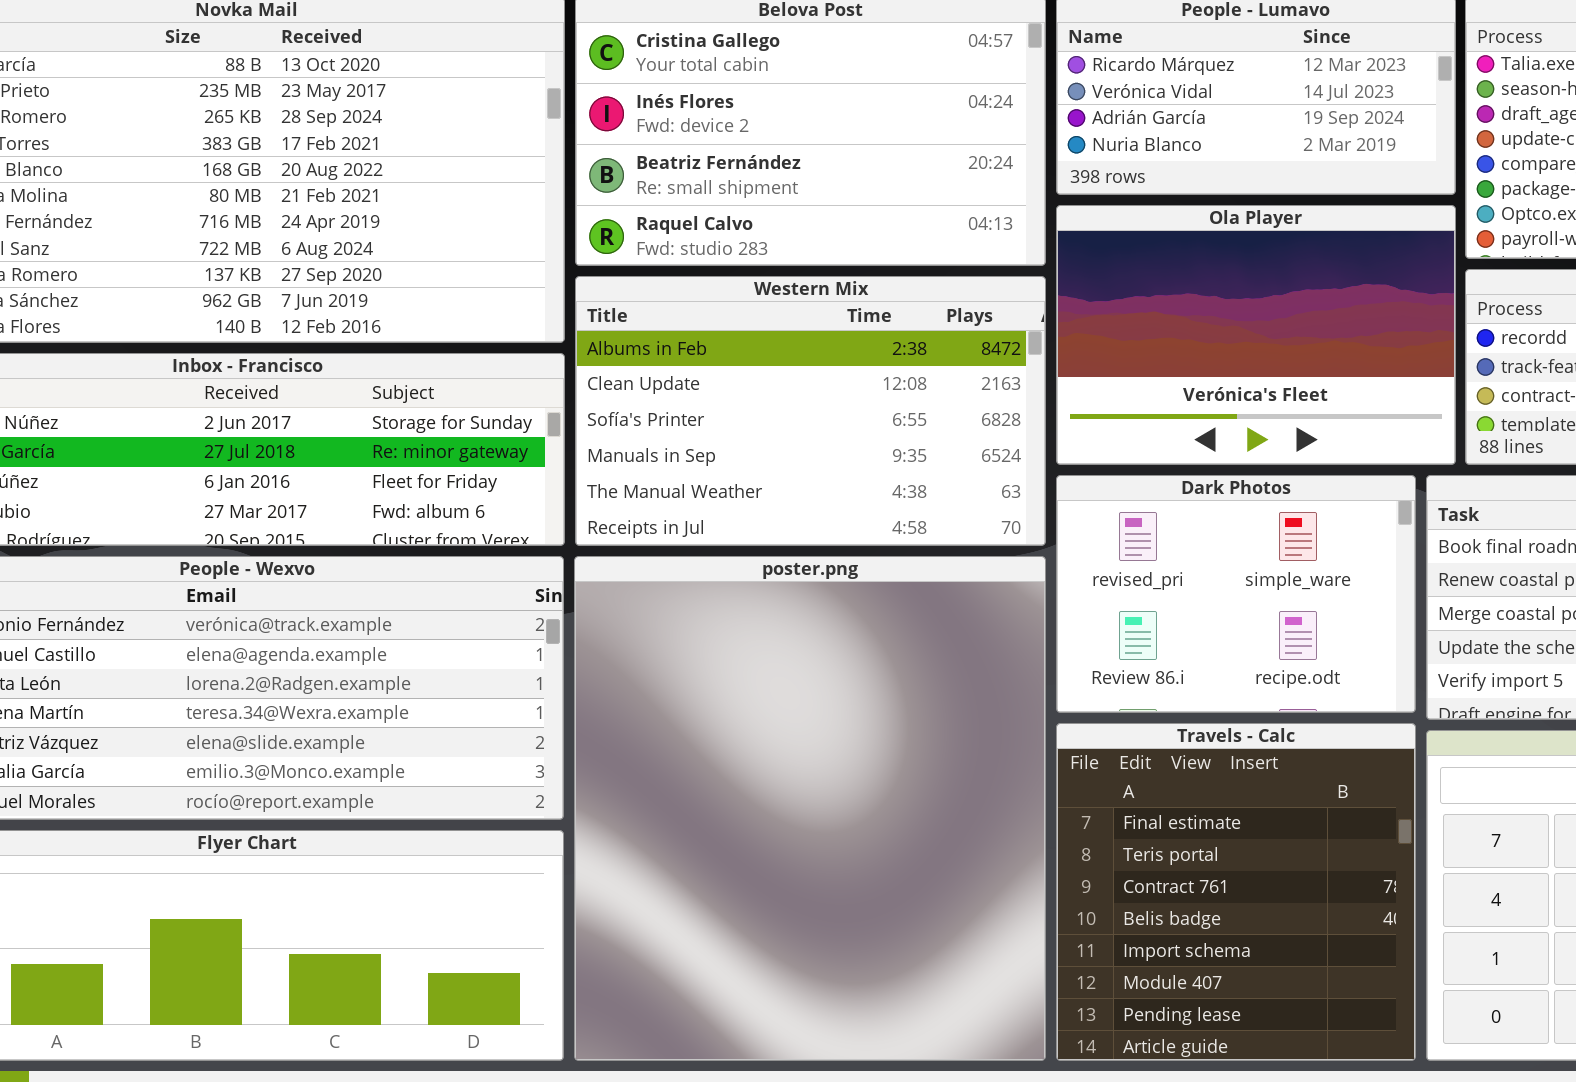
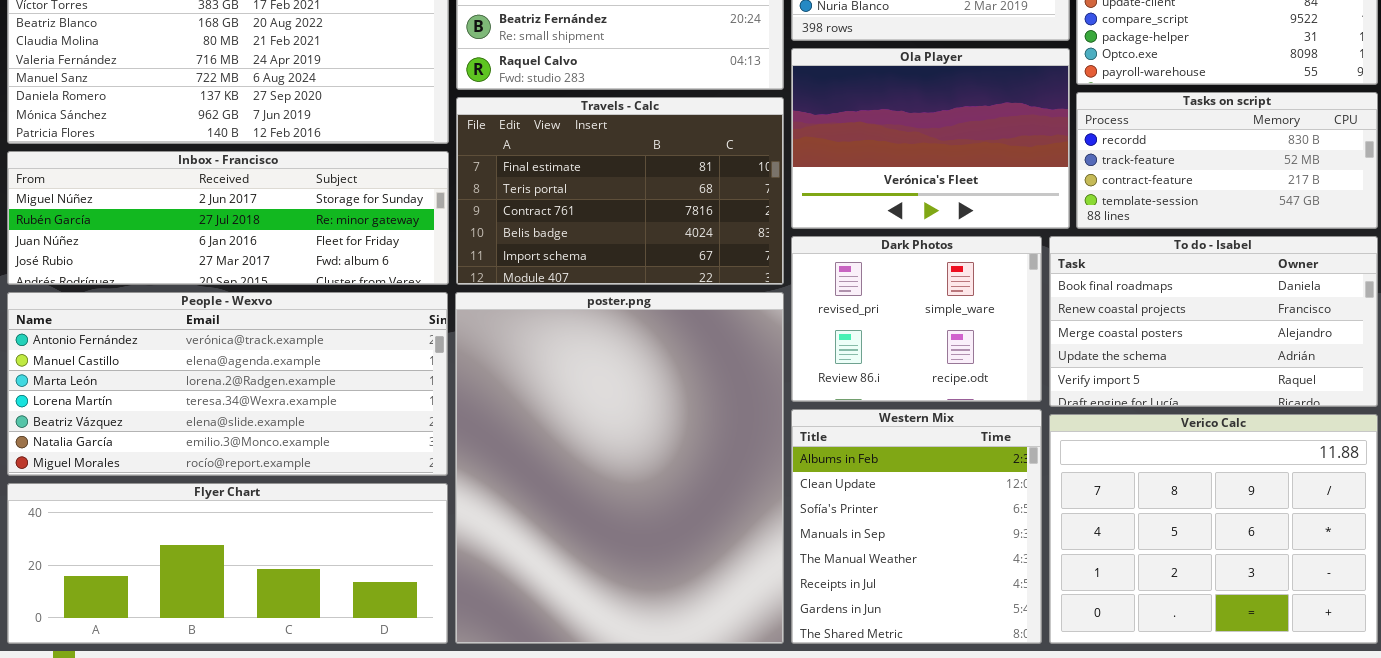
Western Mix: [575,276,1046,546] -> [791,409,1042,644], moved, resized
Travels - Calc: [1056,723,1416,1061] -> [456,97,784,285], moved, resized

